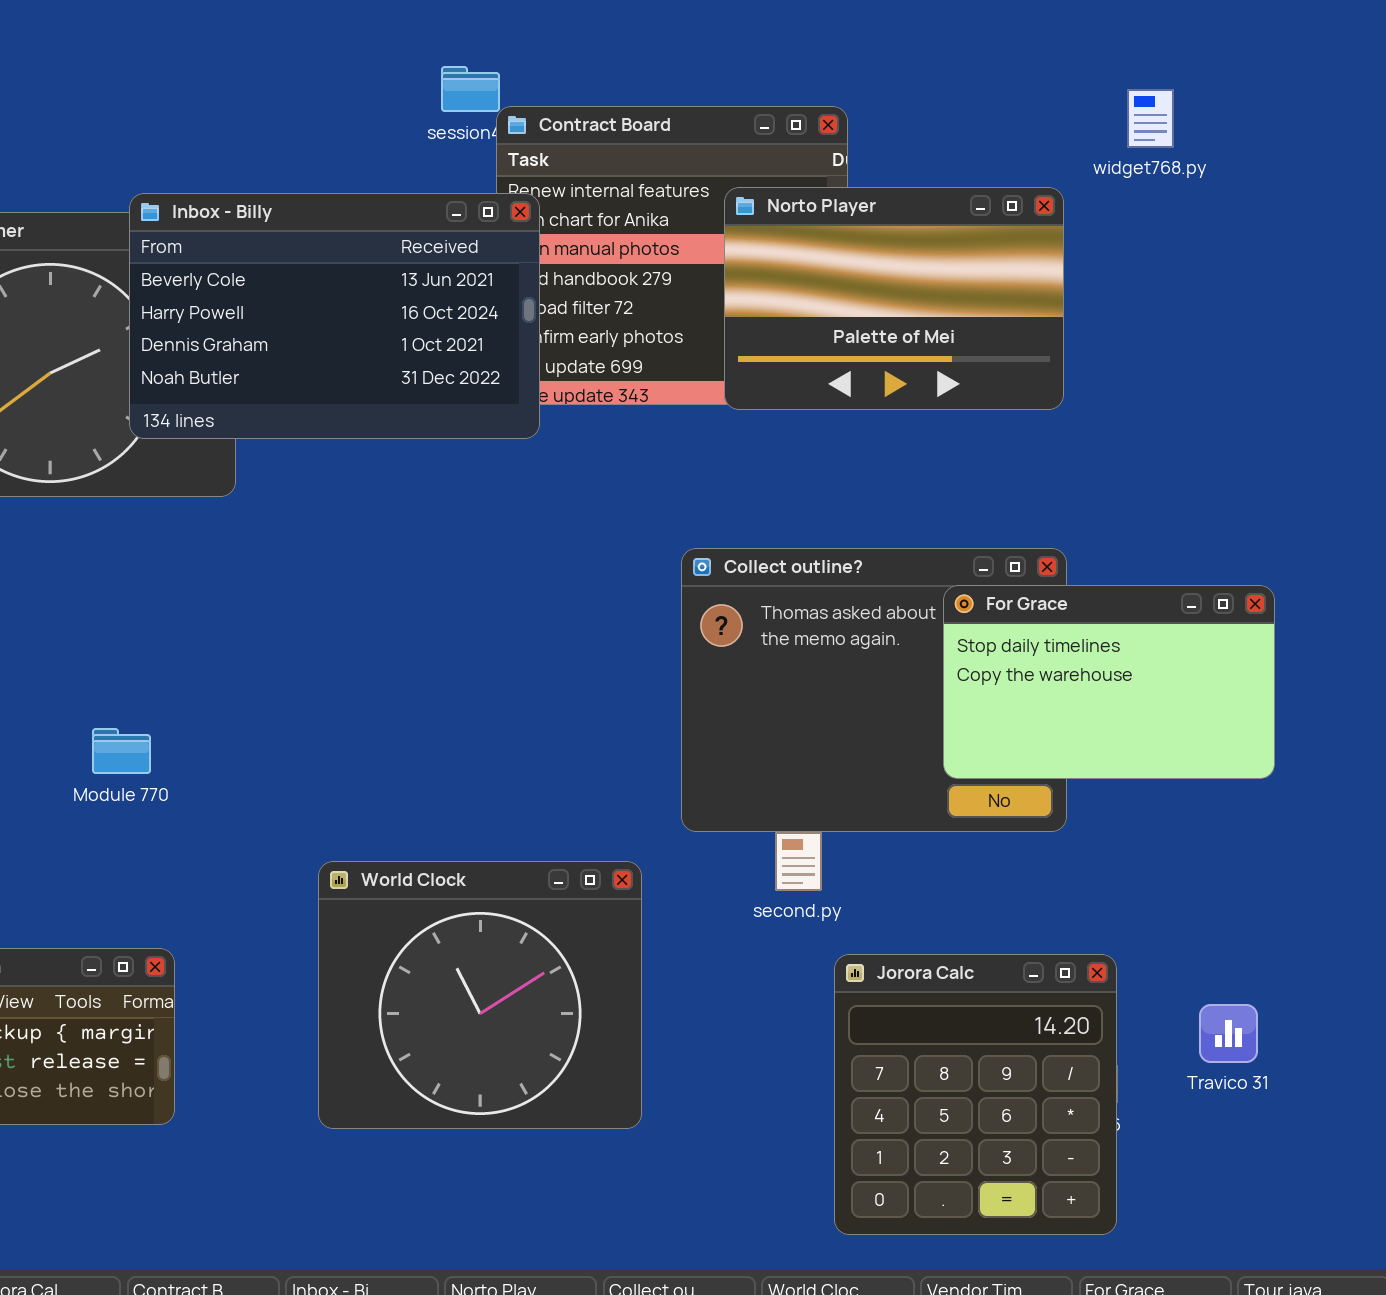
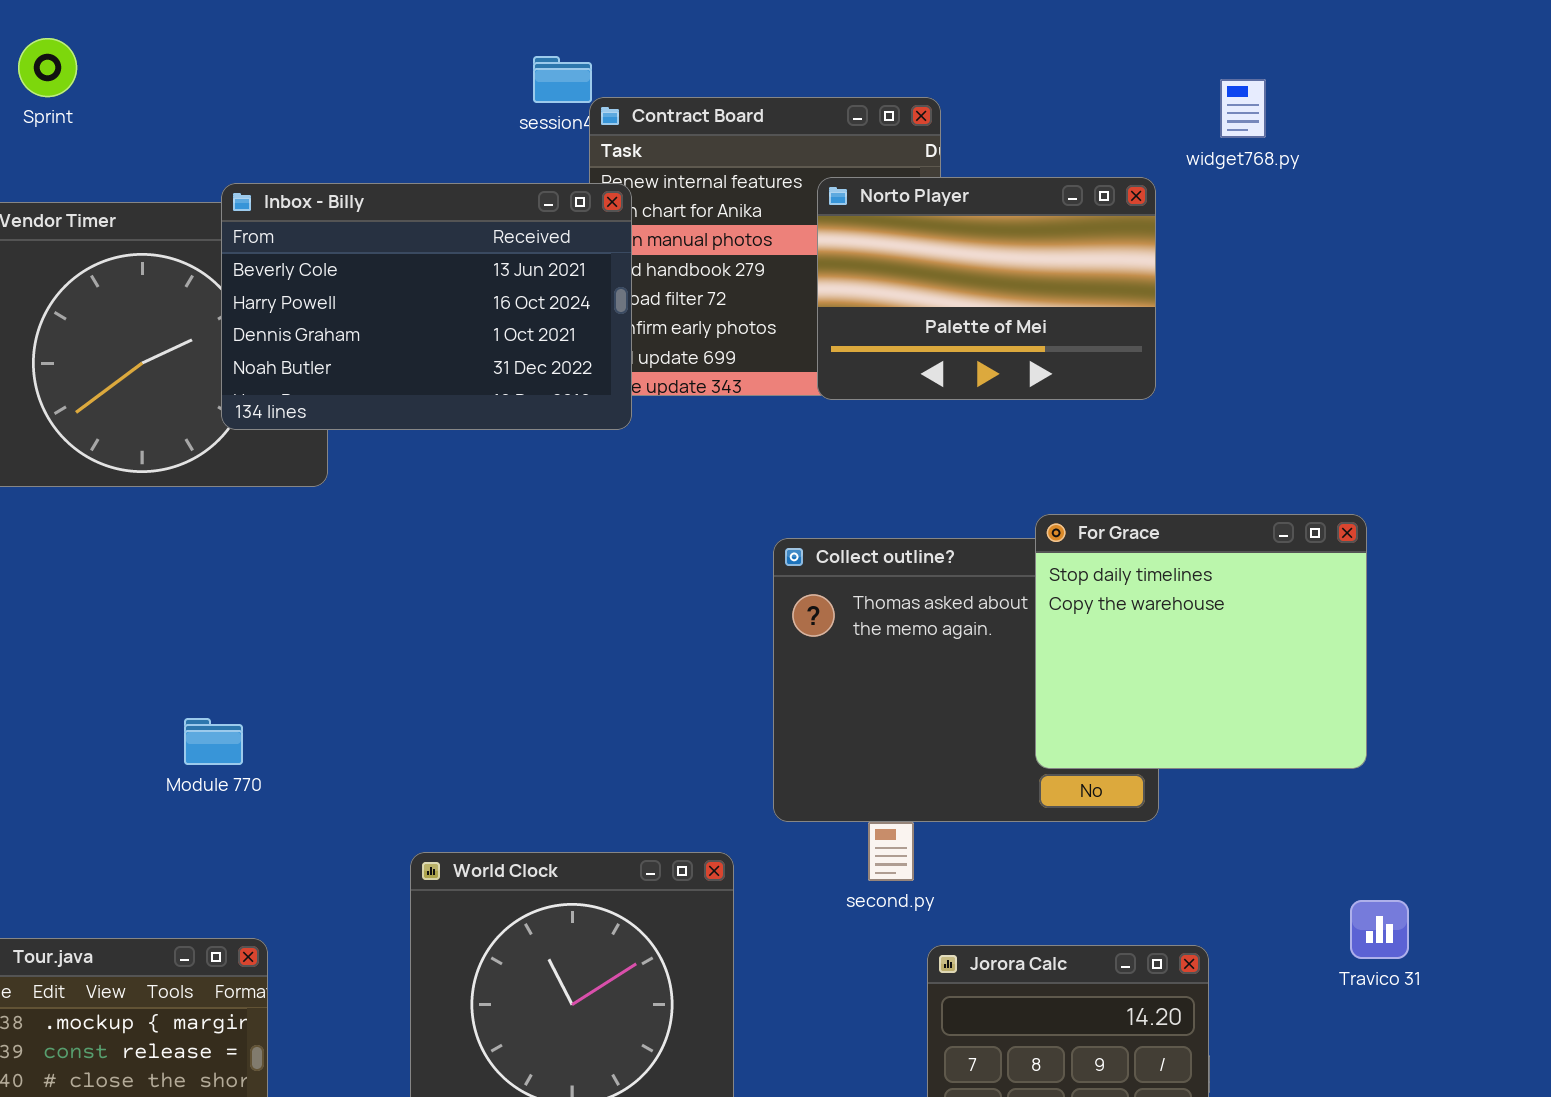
For Grace: [943,585,1275,779] -> [1035,514,1367,769], resized
Travico 31: [1199,1004,1258,1063] -> [1350,900,1409,959], moved

